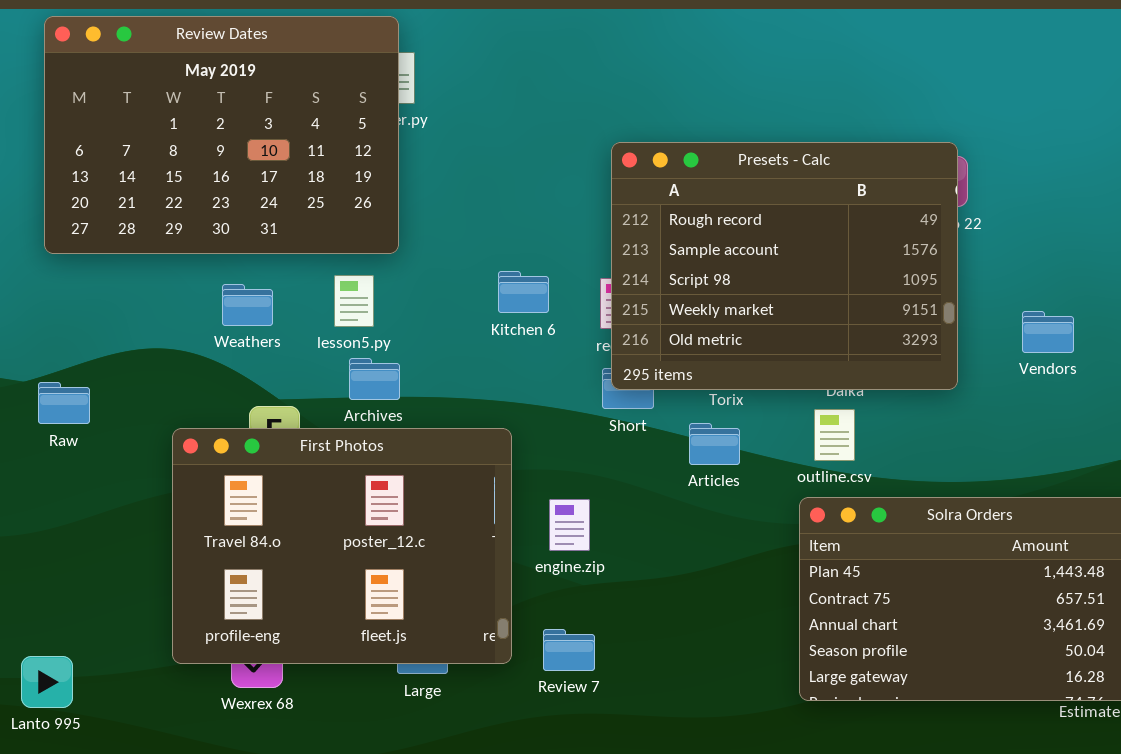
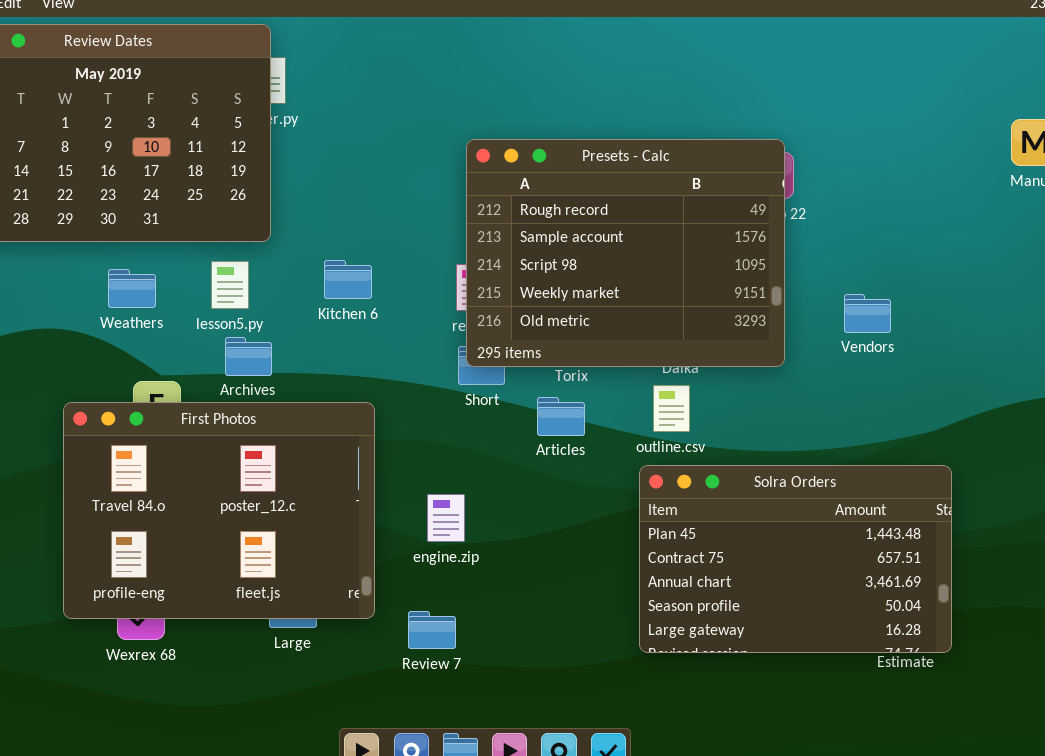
Kitchen 6: [498,271,549,313] -> [324,260,372,299], moved
engine.zip: [549,499,590,551] -> [427,494,465,542], moved
Review 7: [543,629,595,671] -> [408,611,456,649], moved

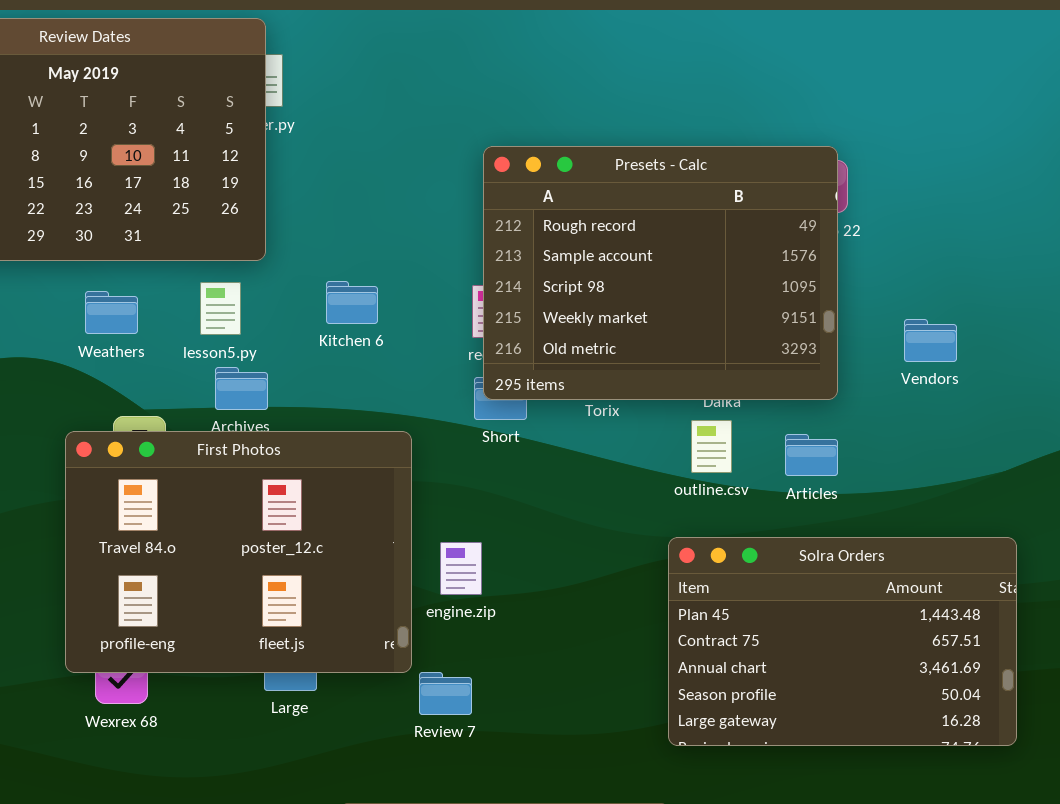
Articles: [537,397,585,436] -> [785,434,838,476], moved
First Photos: [63,402,375,619] -> [65,431,412,673], moved
Solra Orders: [639,465,952,653] -> [668,537,1017,746], moved

